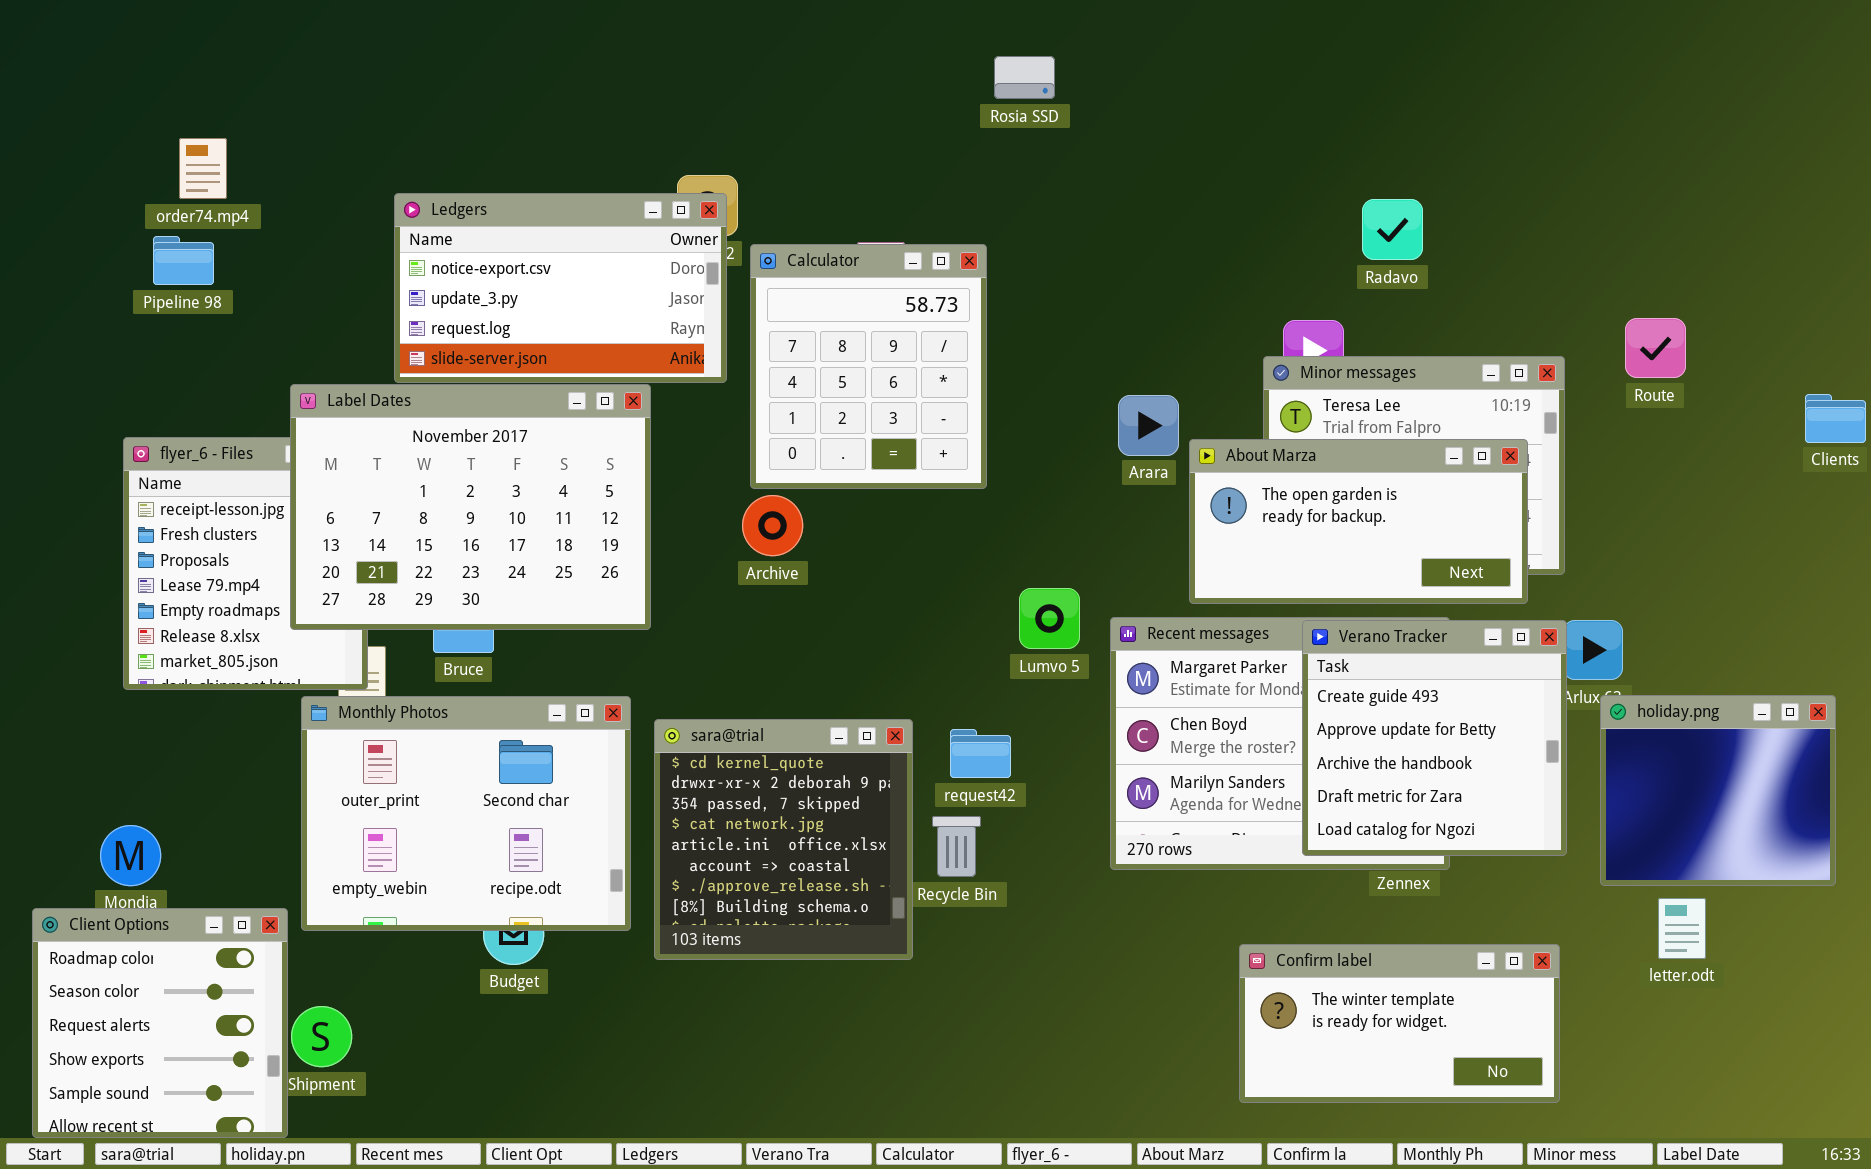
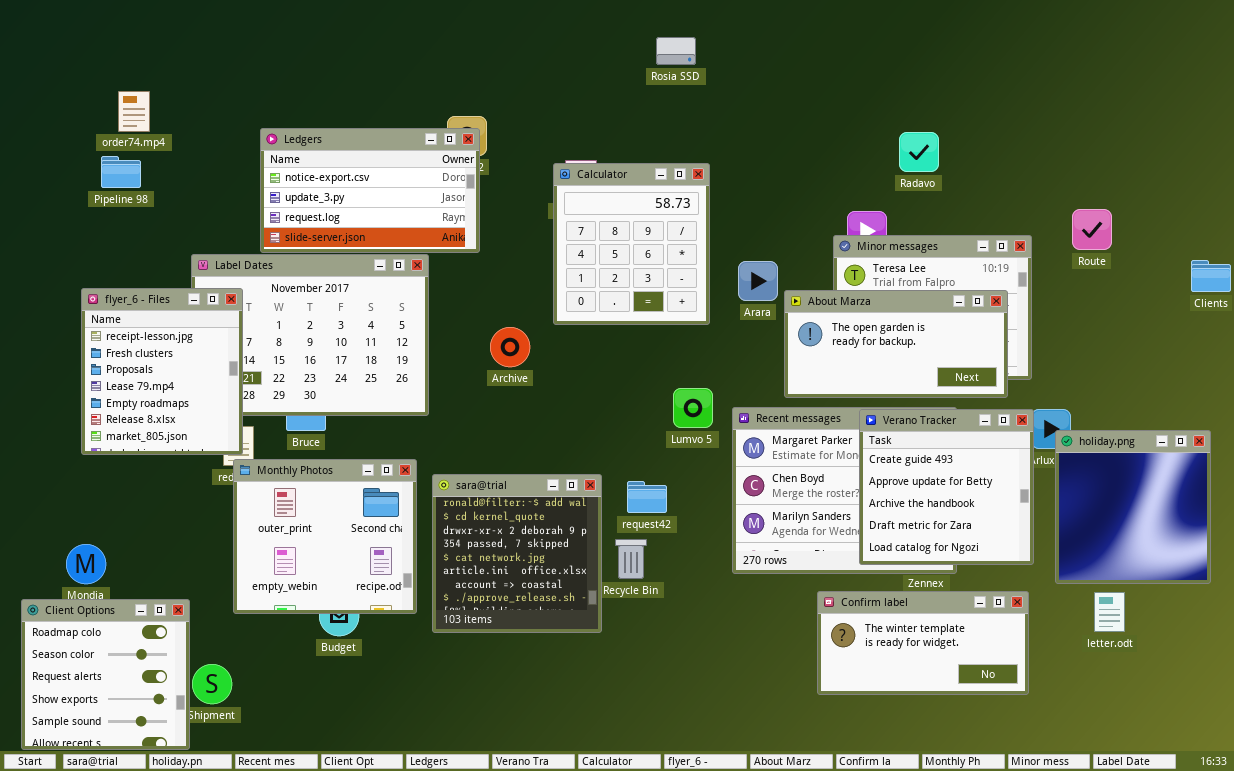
Calculator: [750,244,987,489] -> [553,163,710,325], moved
flyer_6 - Files: [123,437,368,690] -> [81,288,243,455], raised
holiday.png: [1600,695,1836,886] -> [1055,430,1211,584], resized
Monthly Photos: [301,696,631,931] -> [233,459,417,614], resized
sara@trial: [654,719,913,960] -> [432,474,602,633], scrolled up 1 row
Confirm label: [1239,944,1560,1103] -> [817,591,1029,695], moved

